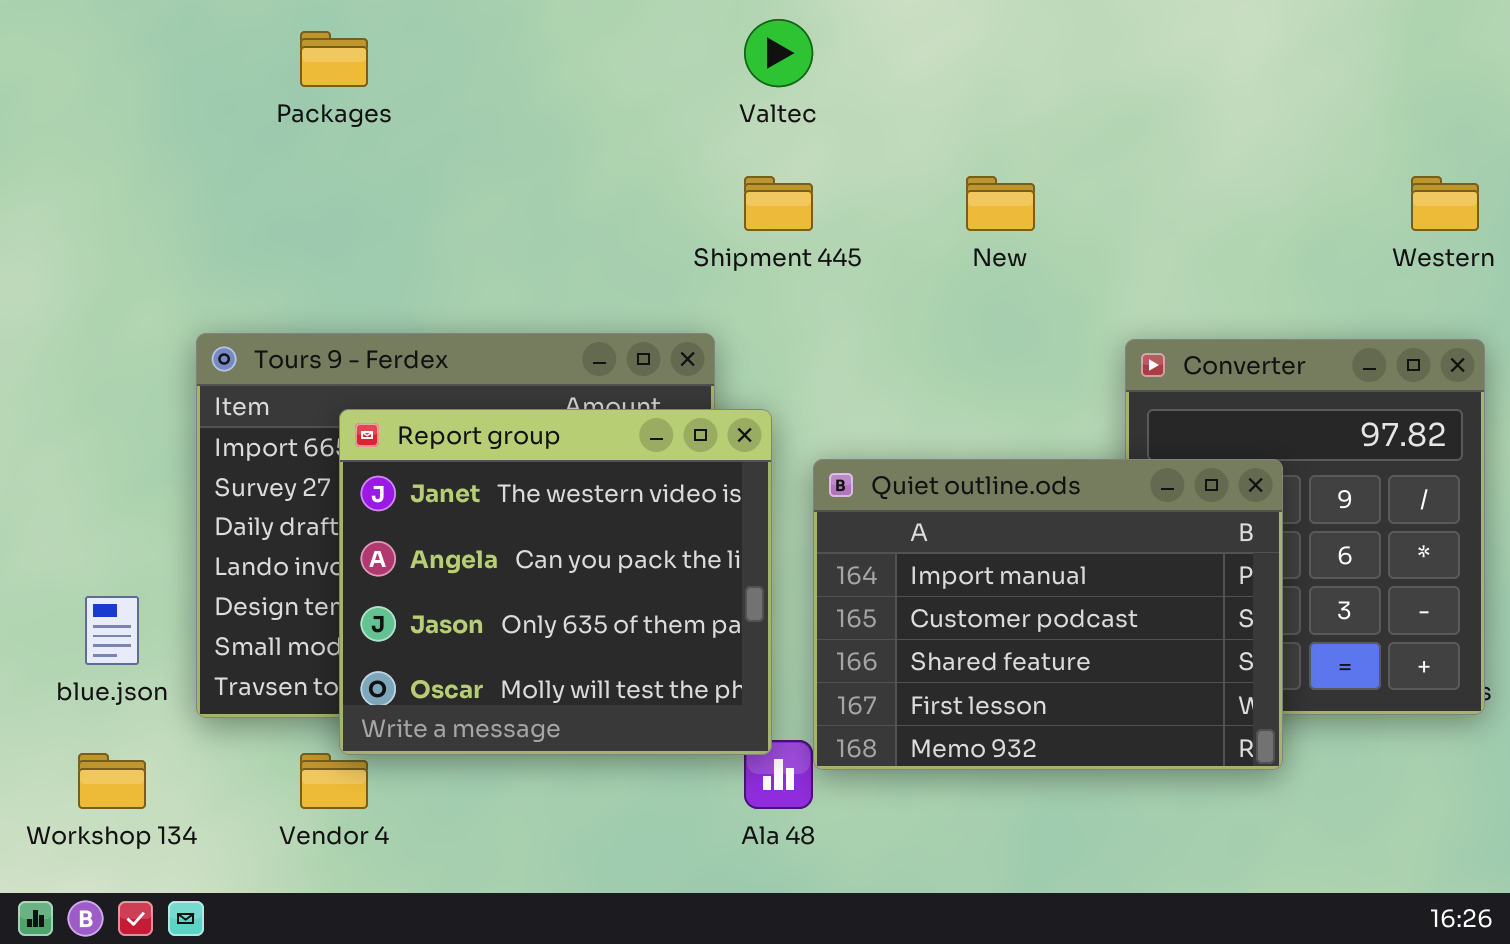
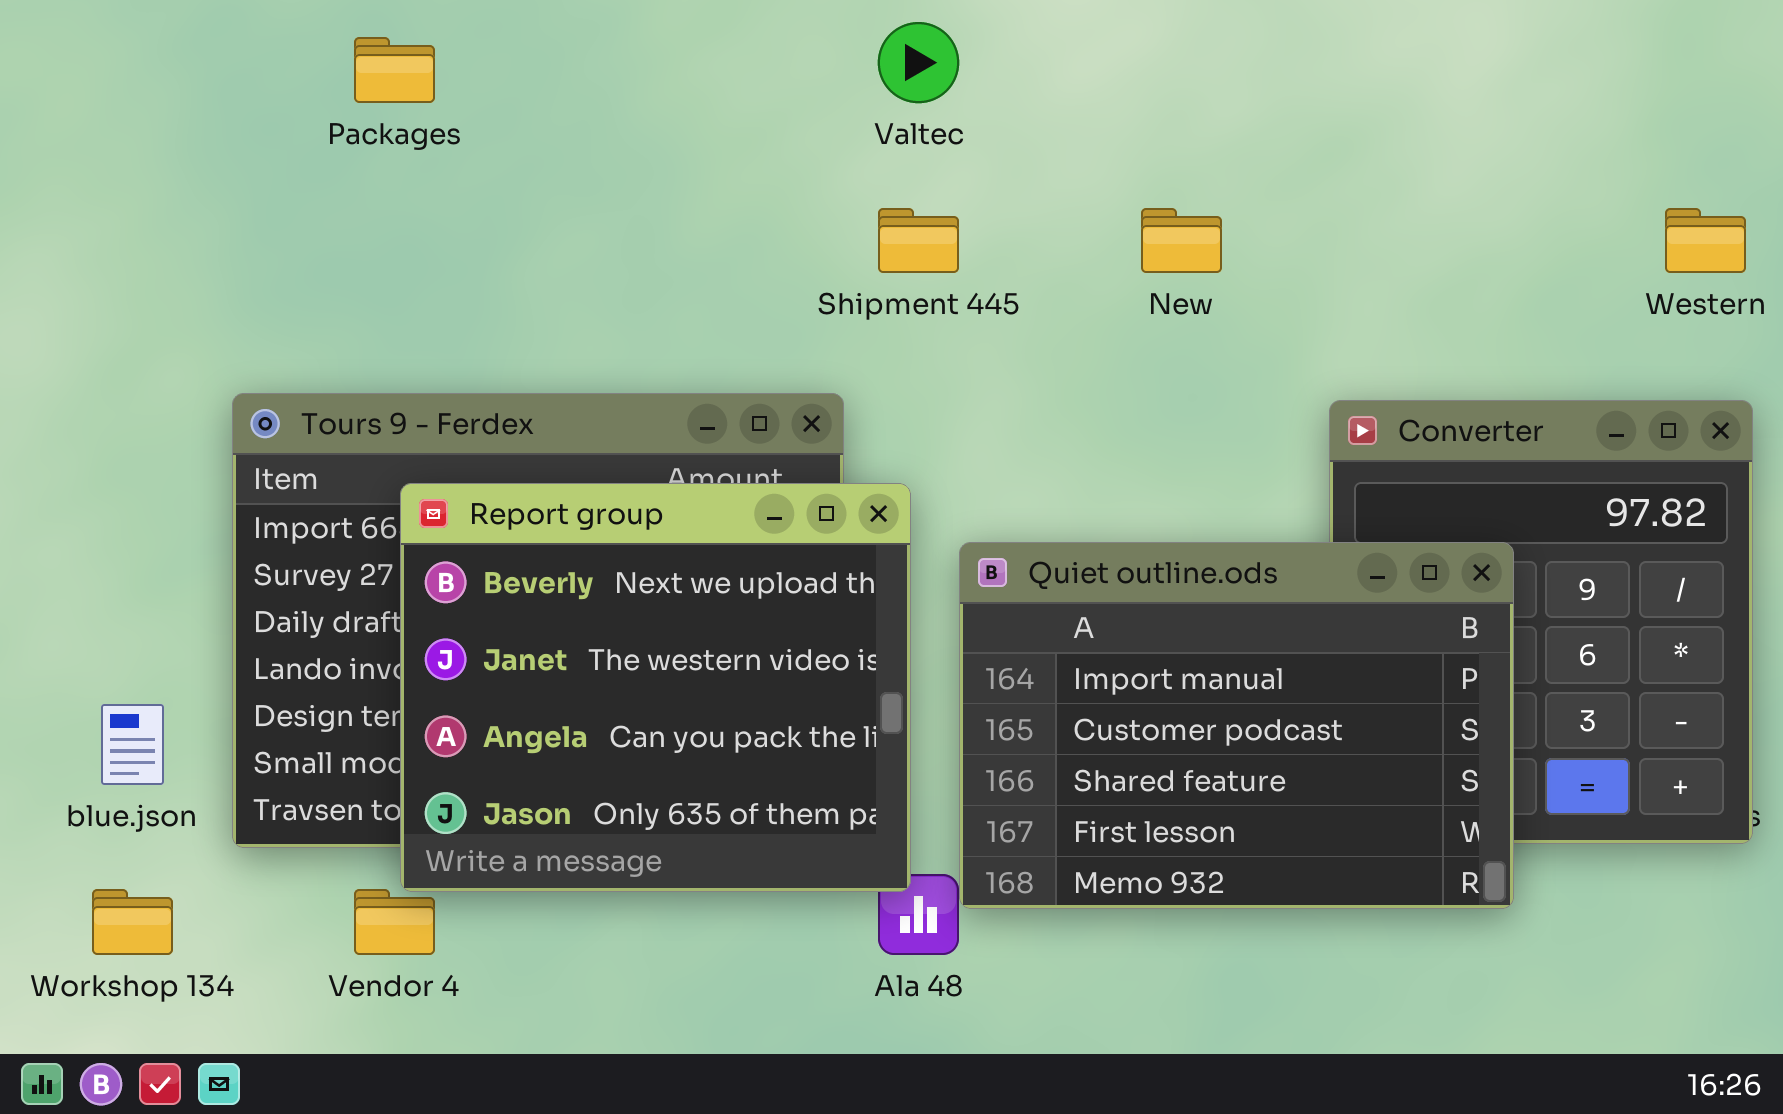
Report group: [339,409,772,755] -> [400,483,911,892], scrolled up 1 row

